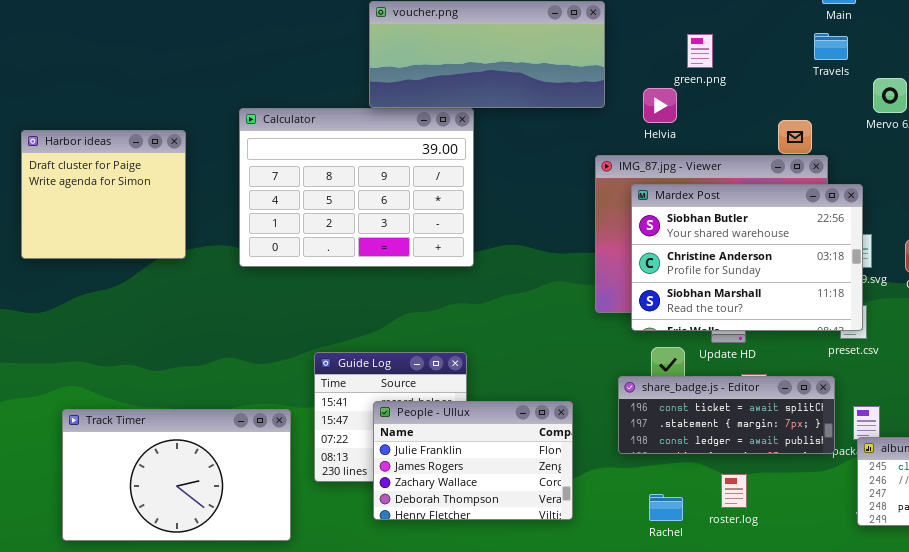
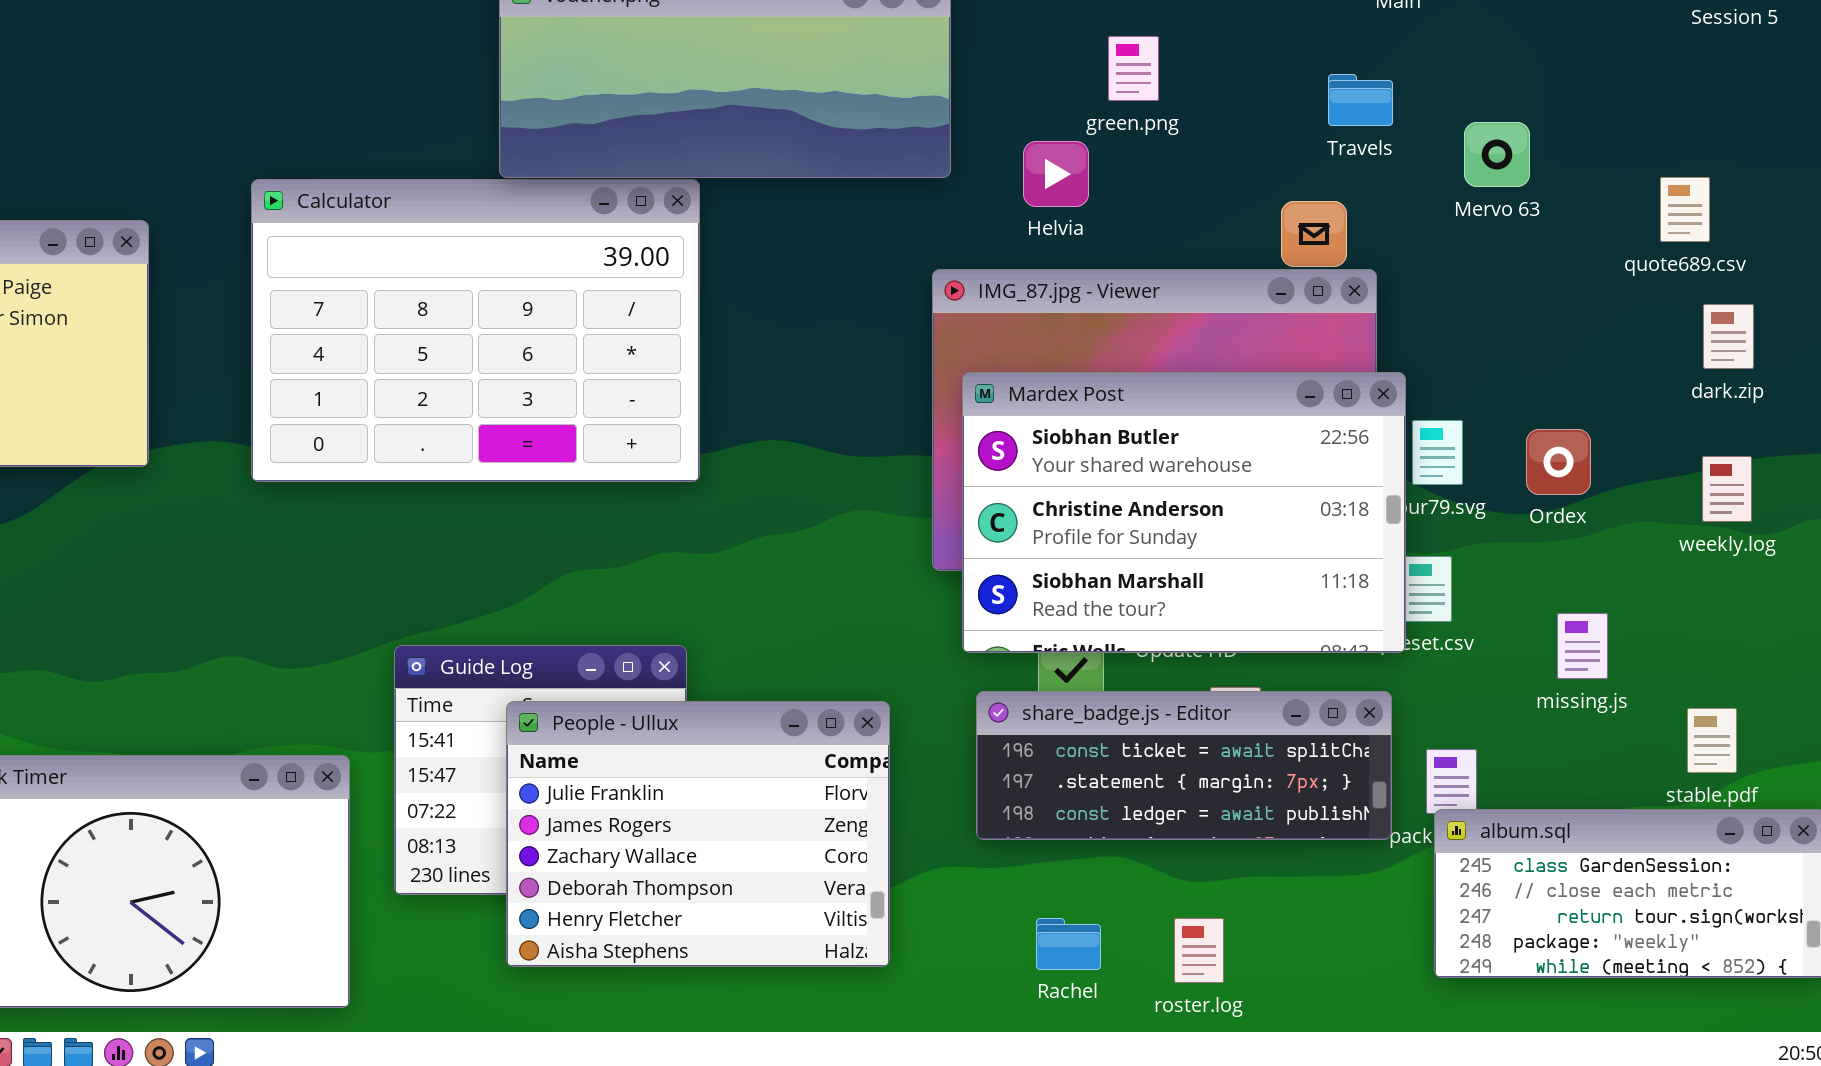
Travels: [814,33,848,60] -> [1328,74,1393,126], moved
Mardex Post: [631,184,863,331] -> [962,372,1406,653], moved
People - Ullux: [373,401,573,520] -> [506,701,890,967], resized
roster.log: [721,474,747,508] -> [1174,918,1224,983], moved

